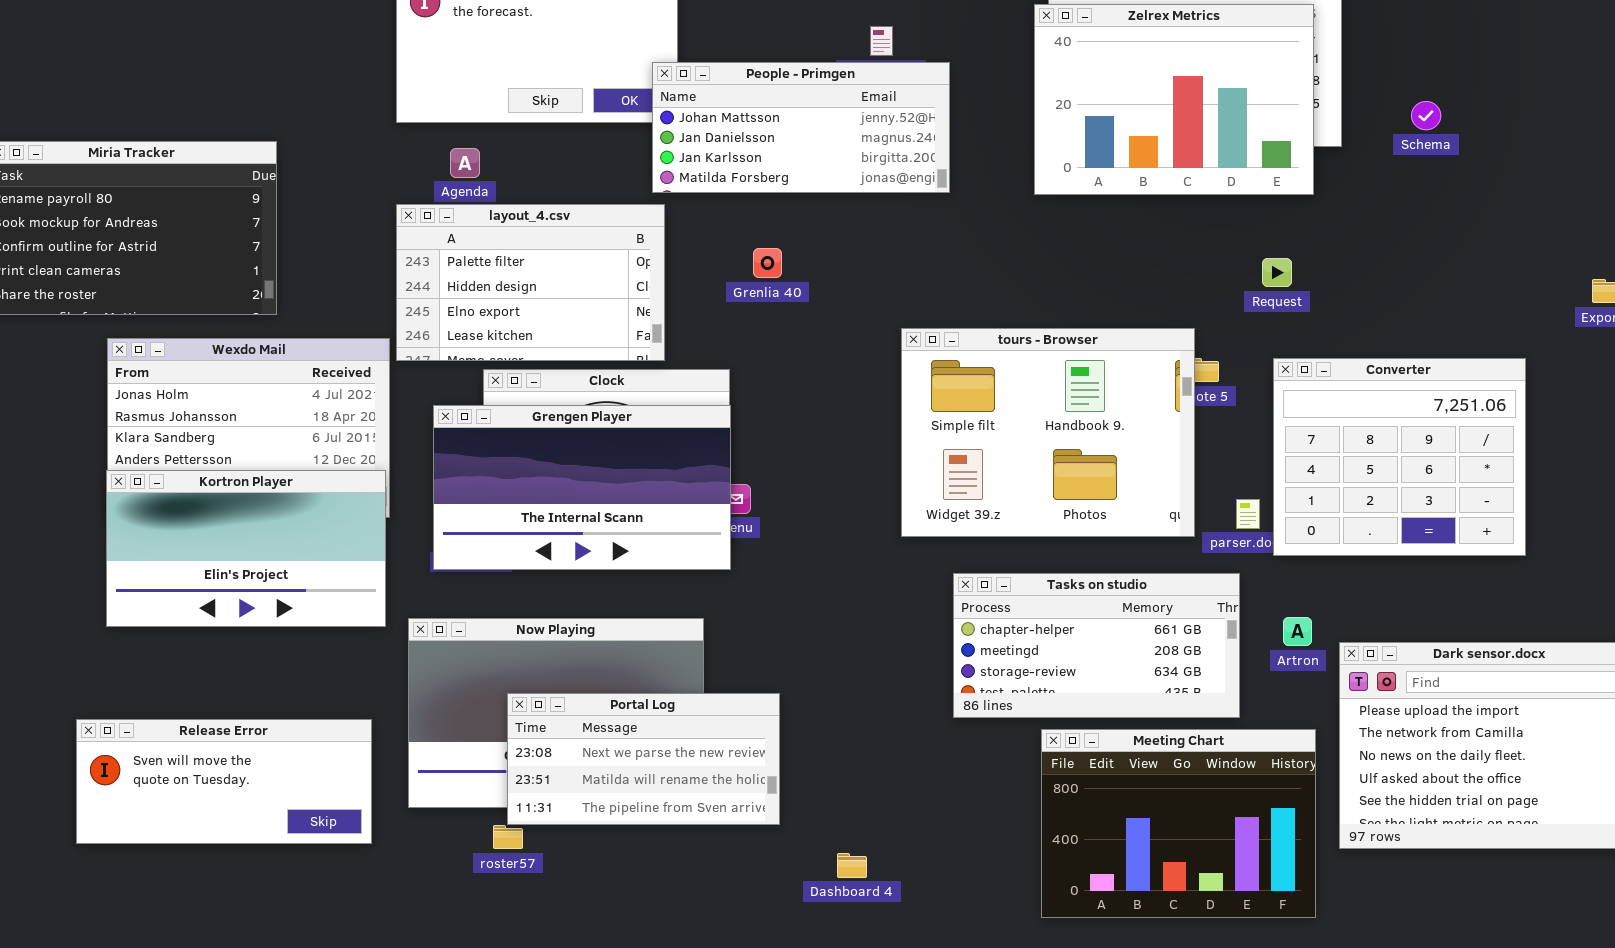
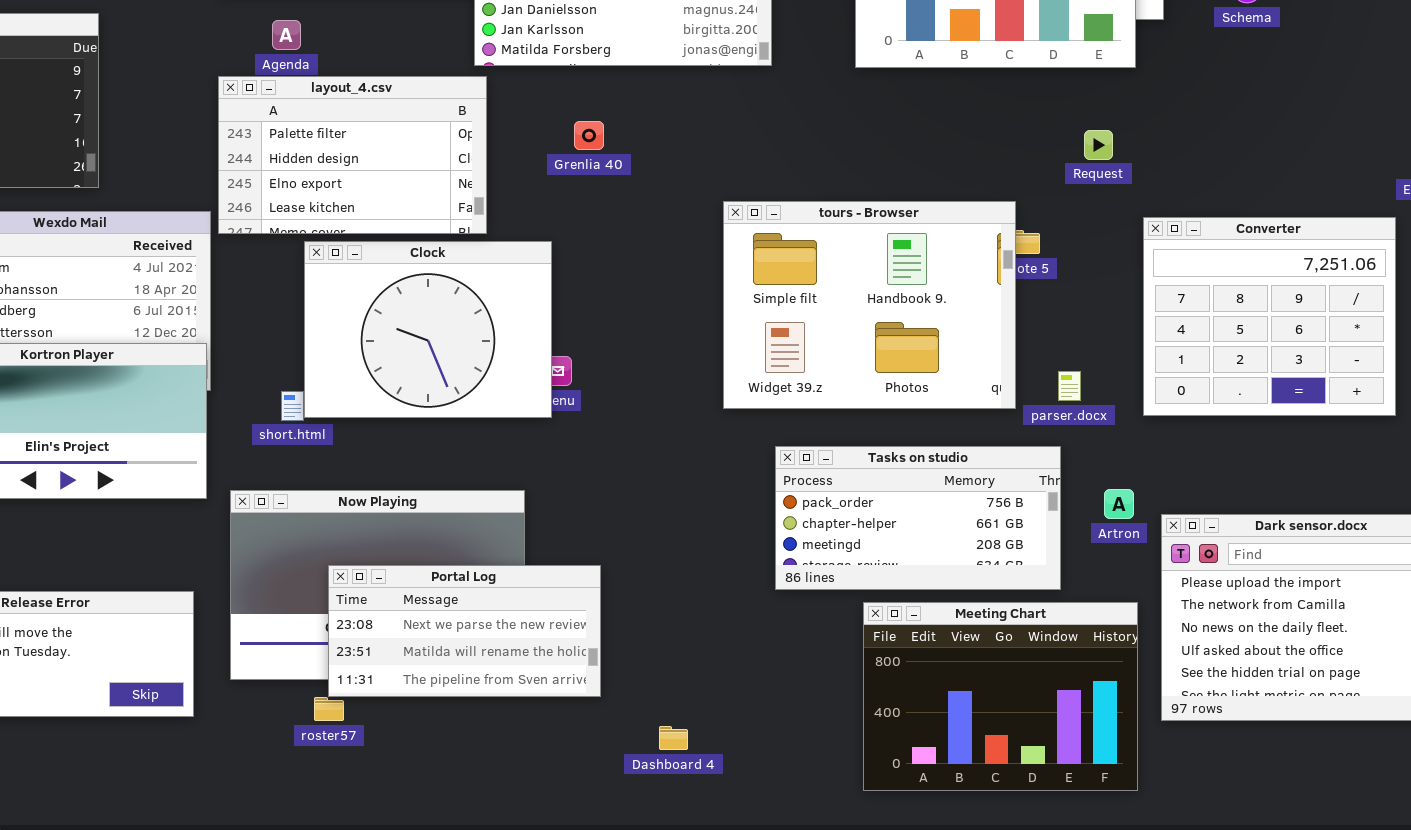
Converter: [1273,358,1526,556] -> [1143,217,1396,416], moved
Grengen Player: [433,405,731,570] -> none, closed
Tasks on studio: [953,573,1240,718] -> [775,446,1061,590], scrolled up 1 row

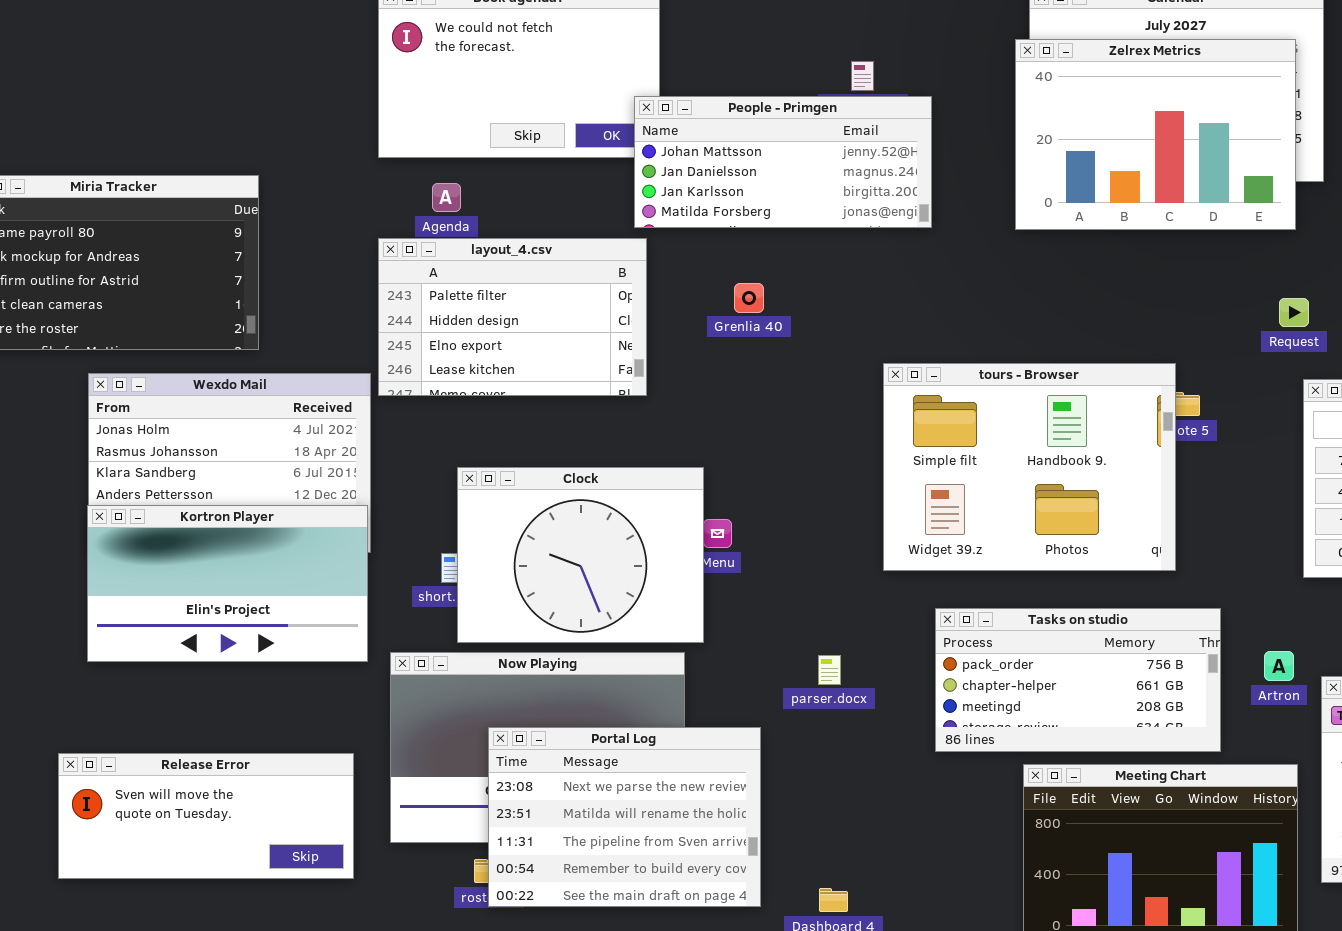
Request: [1084,130,1113,160] -> [1279,298,1309,327], moved
Clock: [304,241,552,418] -> [457,467,704,643], moved
parser.docx: [1058,371,1081,401] -> [818,655,841,685], moved
Portal Log: [328,565,601,697] -> [488,727,761,907], resized

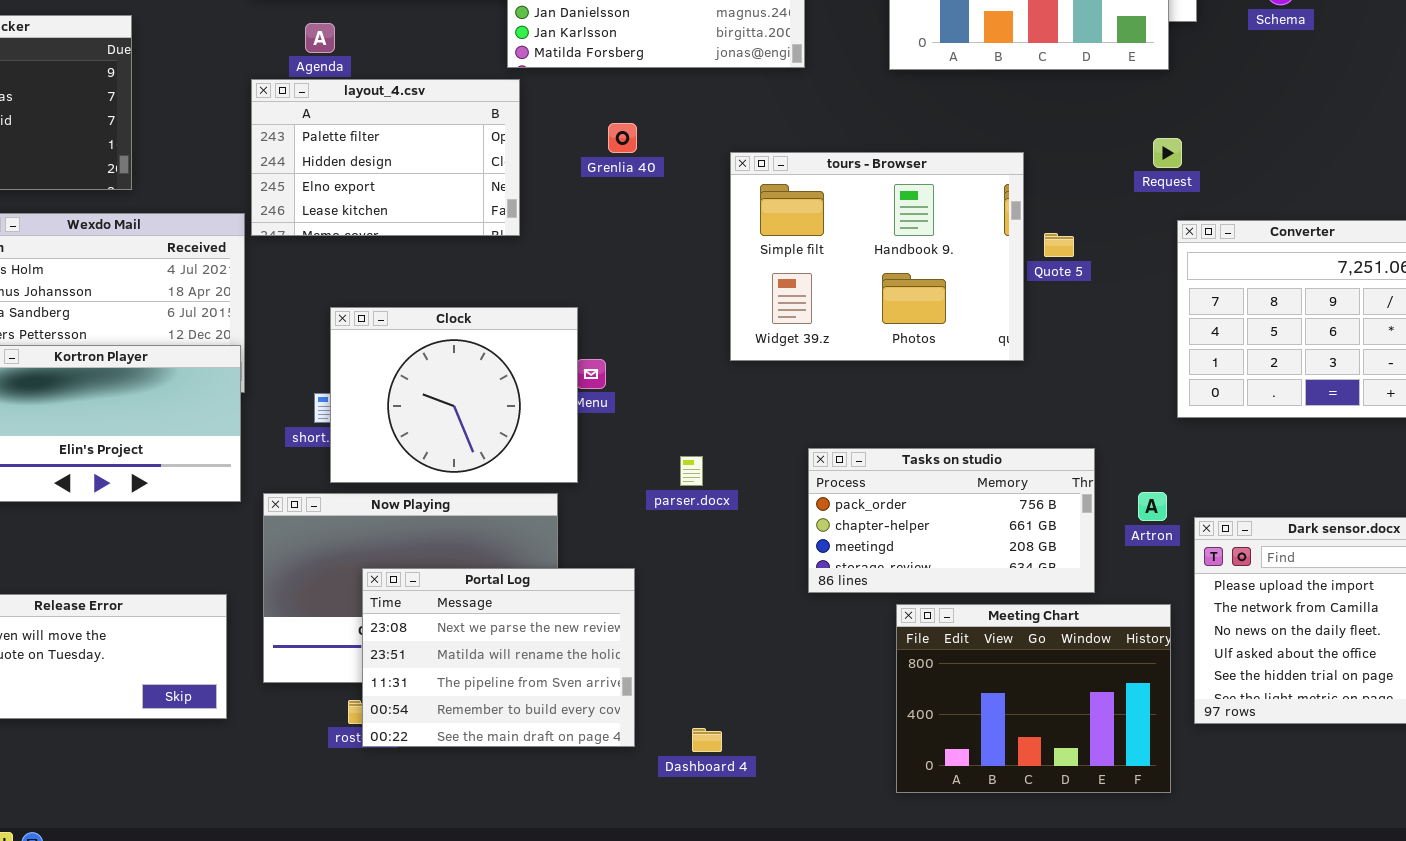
tours - Browser: [883,363,1176,571] -> [730,152,1024,361], moved
parser.docx: [818,655,841,685] -> [680,456,703,486], moved

